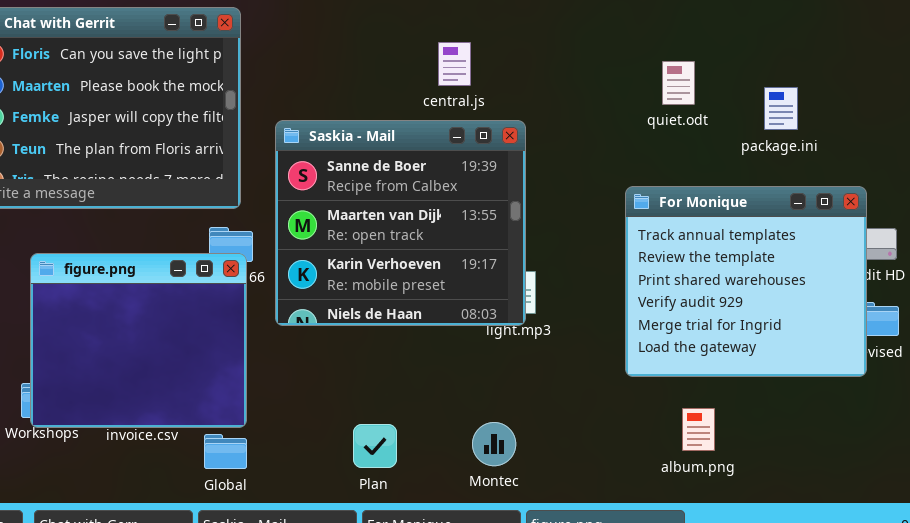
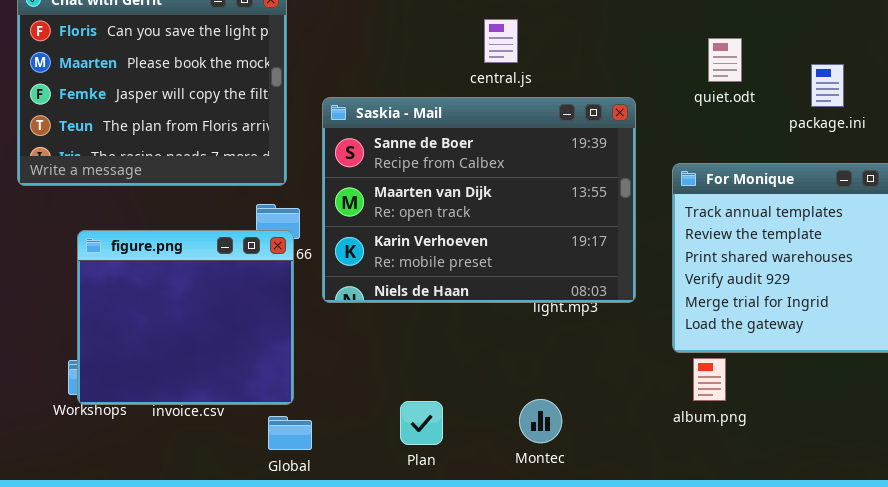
Saskia - Mail: [275,120,526,326] -> [322,97,636,303], resized
album.png: [682,408,715,451] -> [693,358,726,401], moved
Global: [204,434,247,469] -> [268,416,312,450], moved

